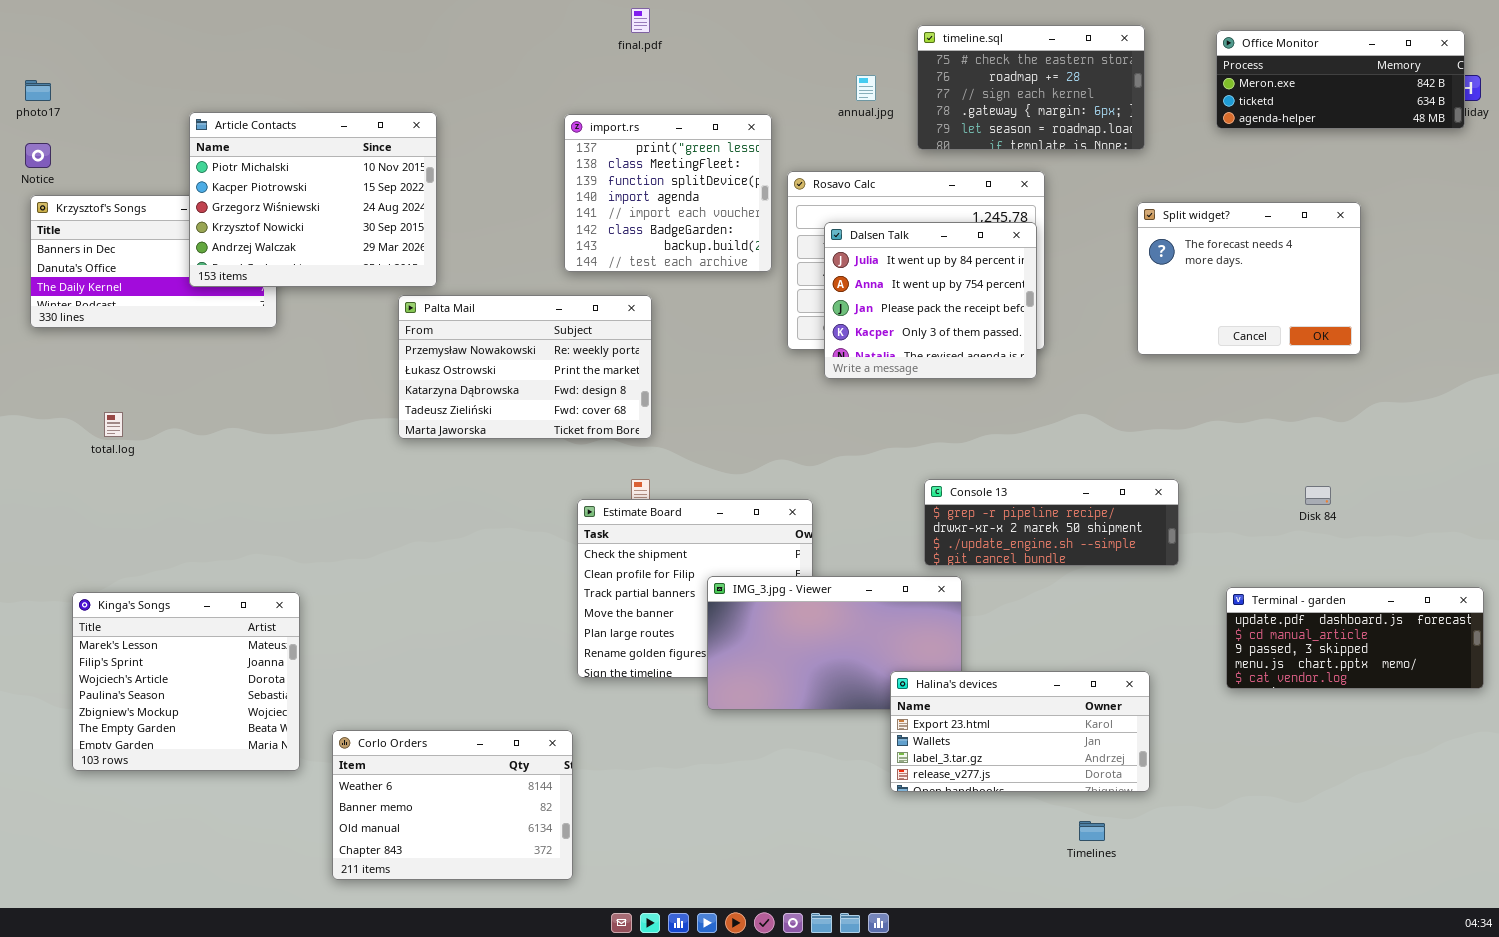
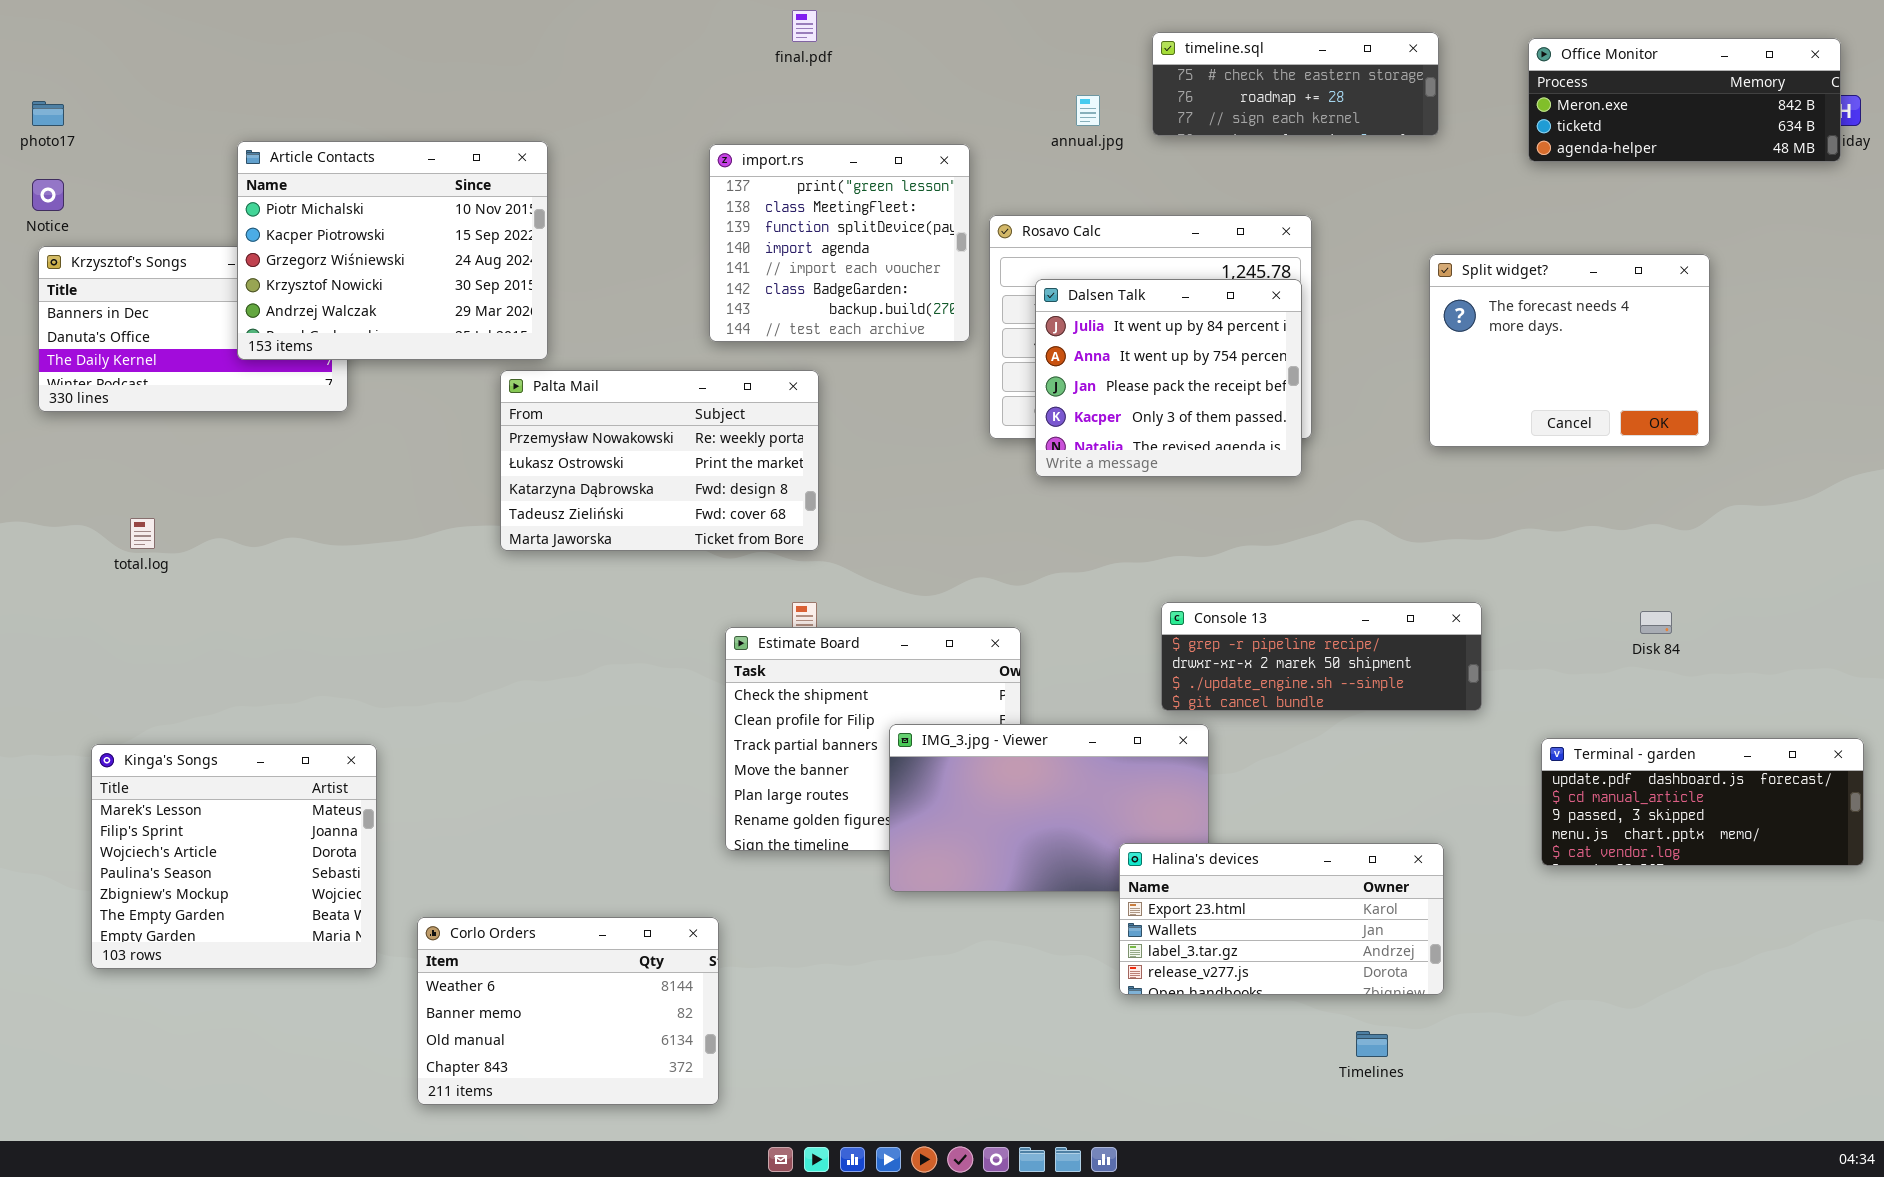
timeline.sql: [917,25,1145,150] -> [1152,32,1439,136], resized

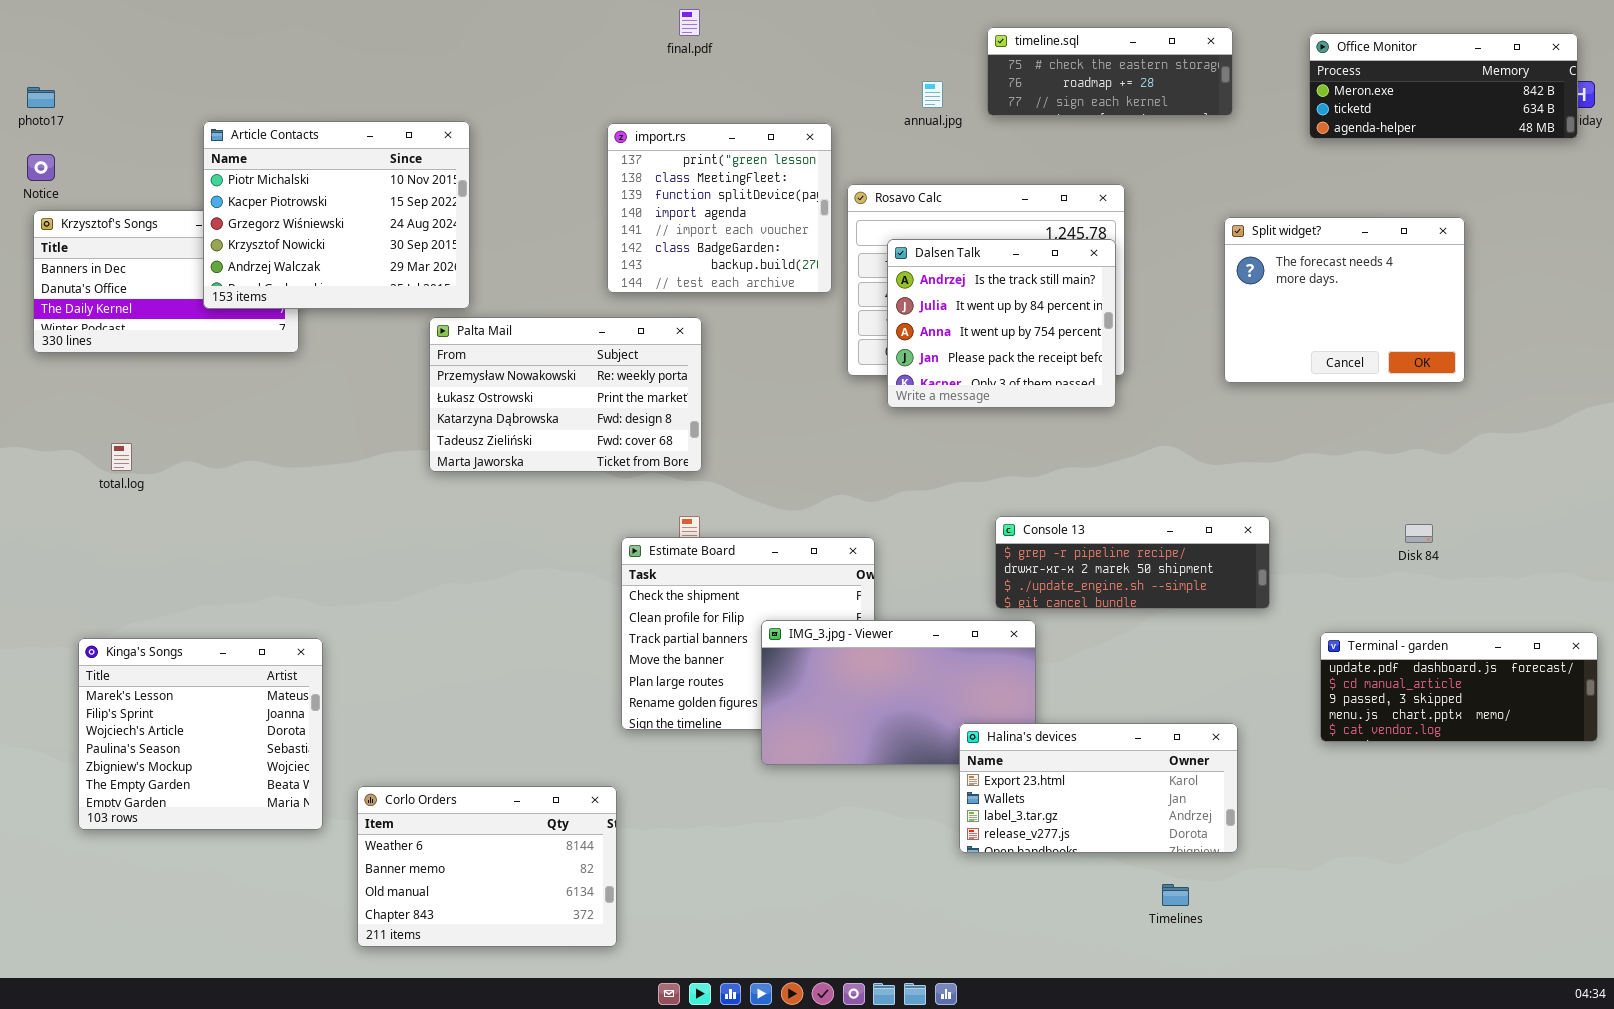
Dalsen Talk: [1035,279,1302,477] -> [887,239,1116,408], scrolled up 1 row

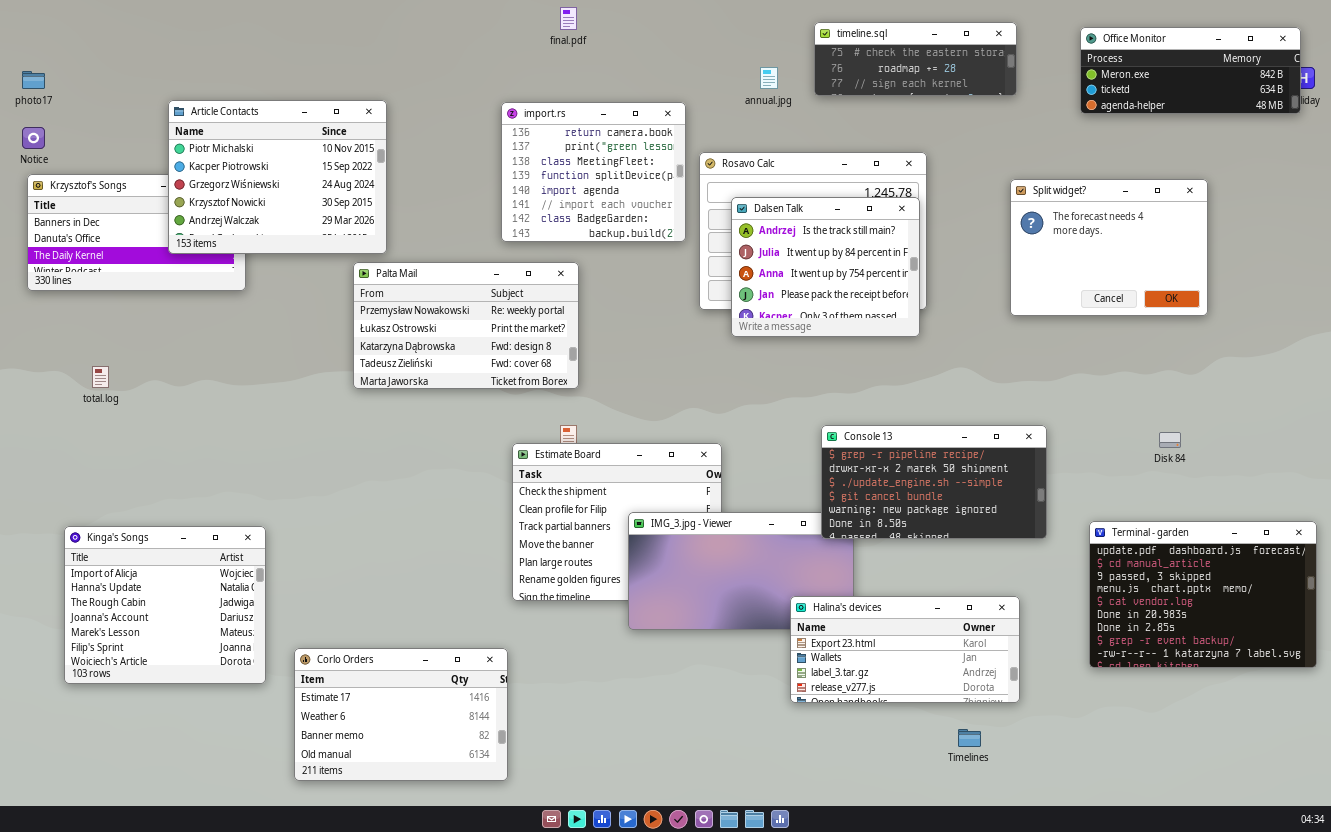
import.rs: [607,123,832,293] -> [501,102,686,242], scrolled up 1 row
Console 13: [995,516,1270,609] -> [821,425,1047,539], resized
Terminal - garden: [1320,632,1598,742] -> [1089,521,1317,668], resized
Kinga's Songs: [78,638,323,830] -> [64,526,266,684], scrolled up 4 rows
Corlo Orders: [357,786,617,947] -> [294,648,508,781], scrolled up 1 row

